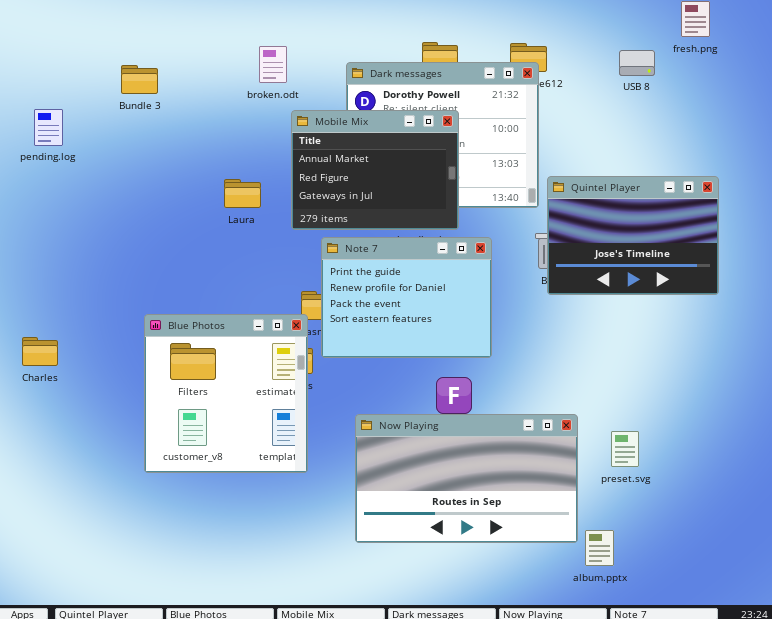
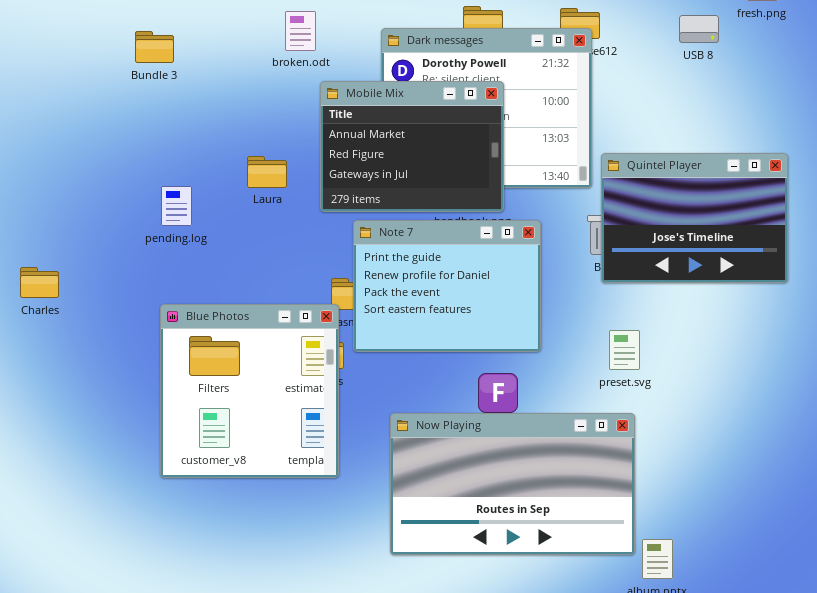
pending.log: [34,109,63,146] -> [161,186,192,226], moved
Charles: [22,337,58,366] -> [20,267,59,298], moved
preset.svg: [611,431,639,467] -> [609,330,640,370], moved

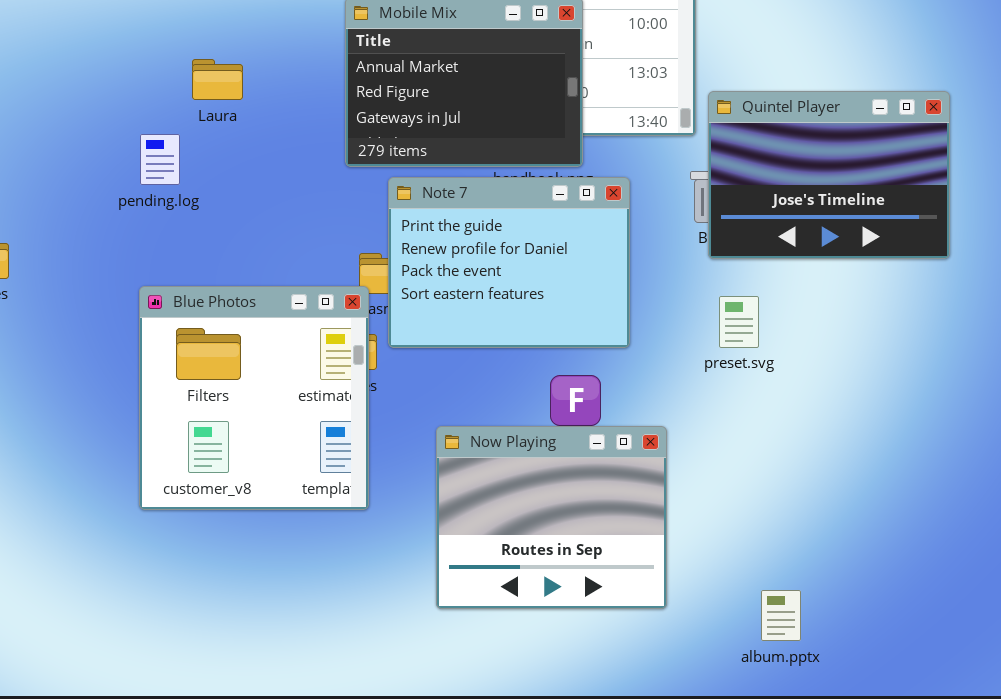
Laura: [247,156,287,188] -> [192,59,243,100], moved
preset.svg: [609,330,640,370] -> [719,296,759,348], moved
Now Playing: [390,413,635,555] -> [436,426,667,609], resized

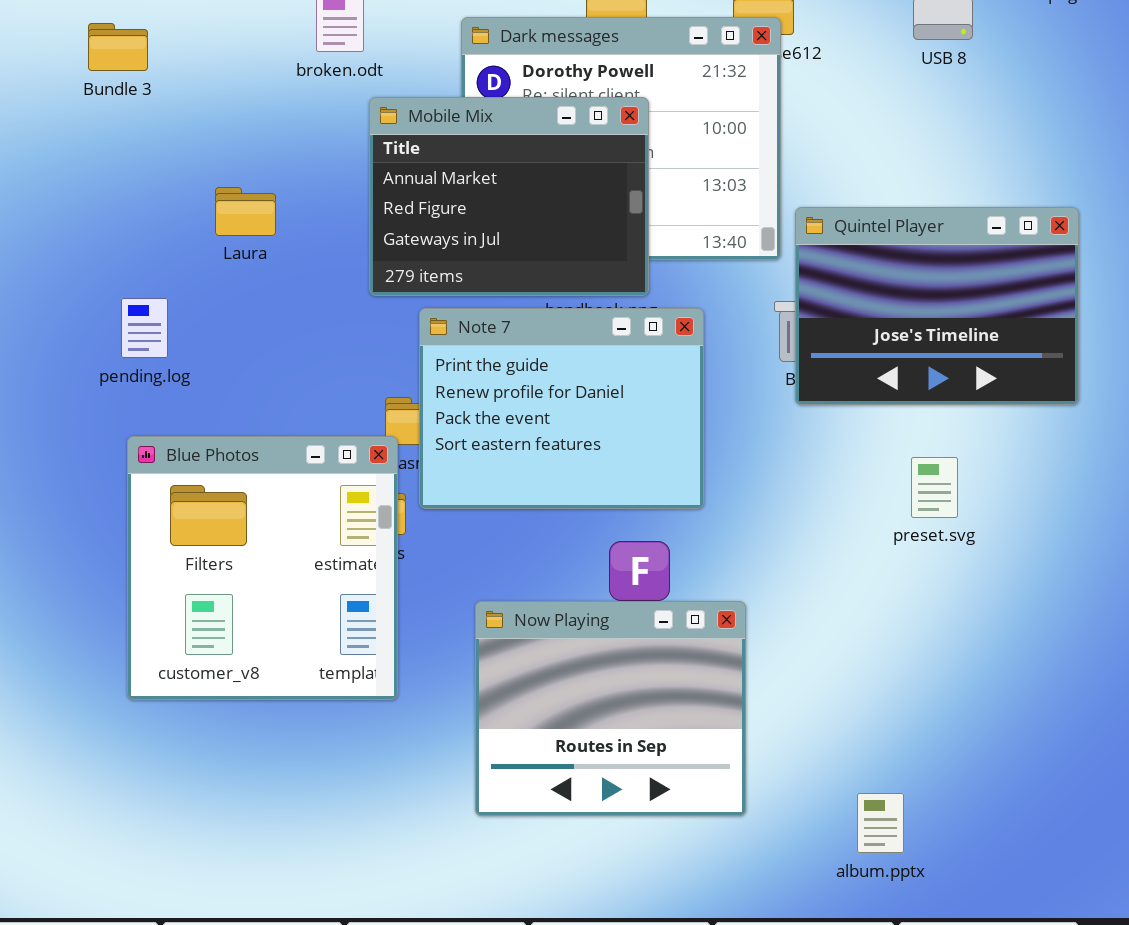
Laura: [192,59,243,100] -> [215,187,276,236], moved
pending.log: [140,134,180,185] -> [121,298,168,358], moved
preset.svg: [719,296,759,348] -> [911,457,958,518], moved

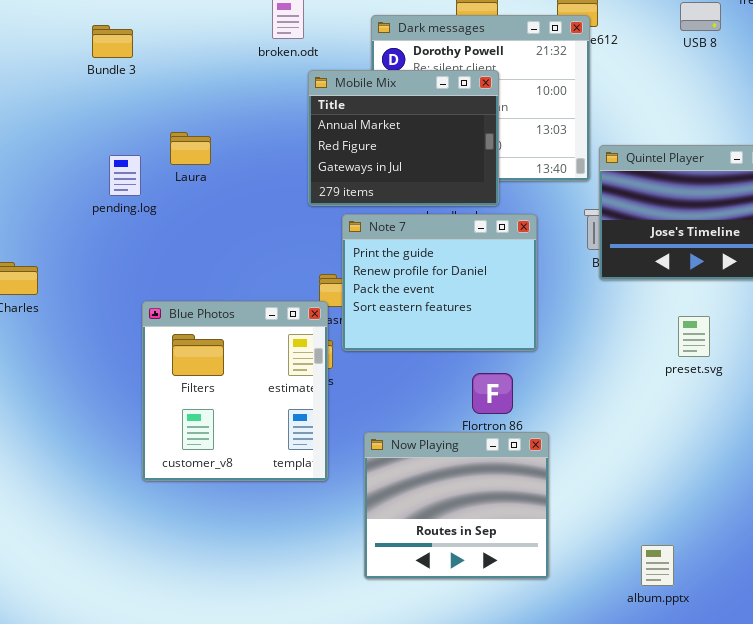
Bundle 3: [88,23,148,71] -> [92,25,133,58], moved
Laura: [215,187,276,236] -> [170,132,211,165], moved
pending.log: [121,298,168,358] -> [109,155,141,196], moved
Now Playing: [475,601,746,816] -> [364,432,549,579], moved

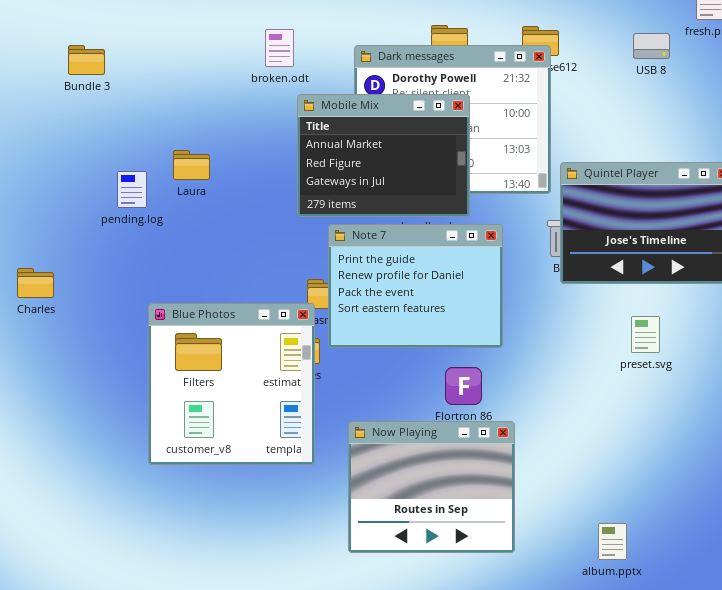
Bundle 3: [92,25,133,58] -> [68,45,105,75], moved

